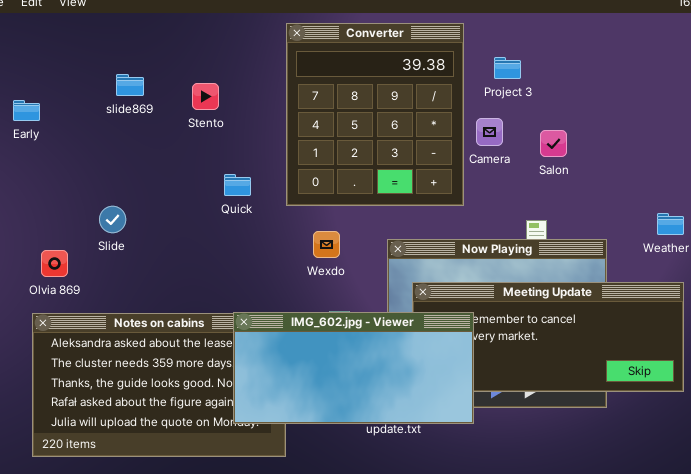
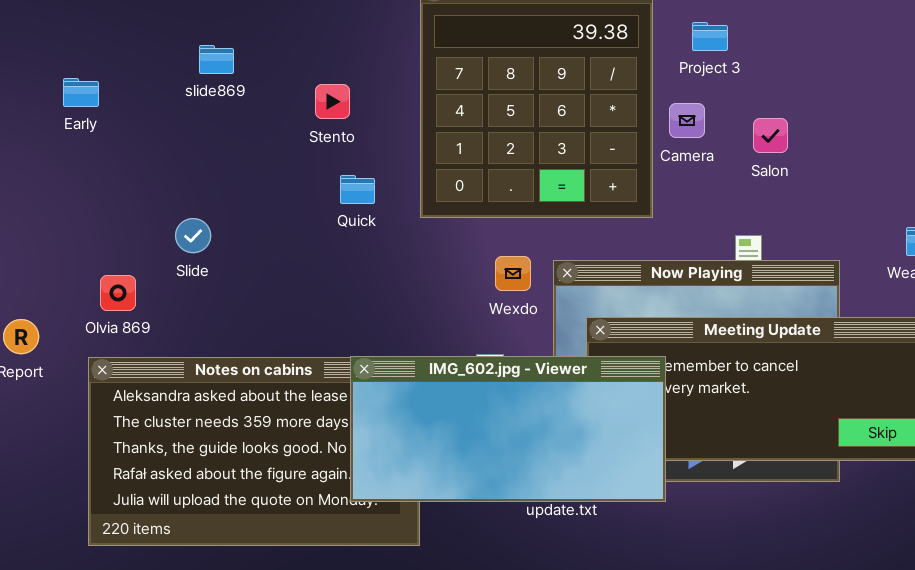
Stento: [192,83,219,110] -> [315,84,350,119], moved
Wexdo: [313,231,340,258] -> [495,256,531,291], moved

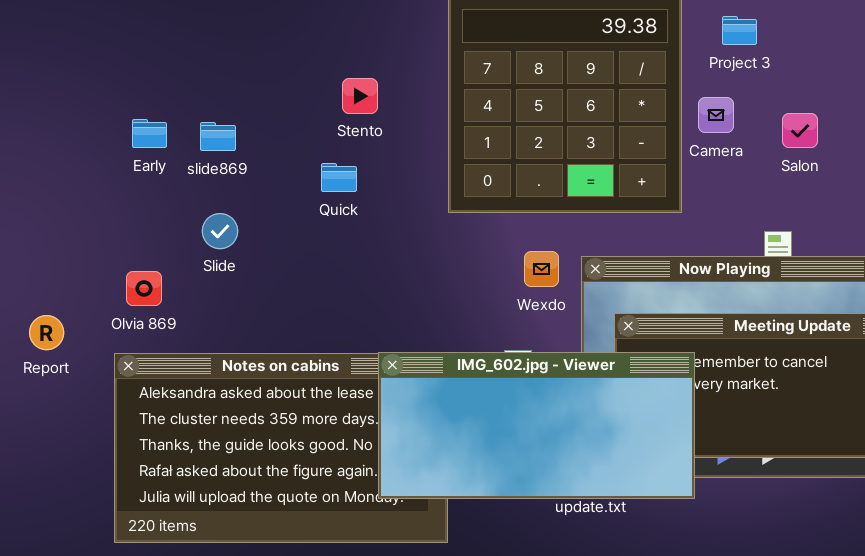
slide869: [199,45,234,74] -> [200,122,236,151], moved
Early: [63,78,99,107] -> [132,119,167,148], moved
Quick: [340,175,375,204] -> [321,163,357,192], moved

